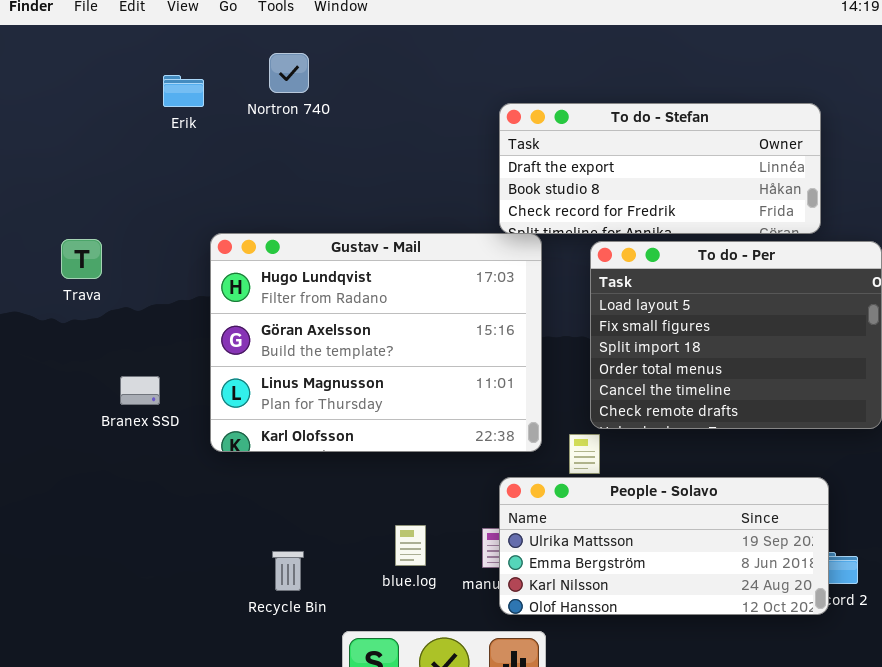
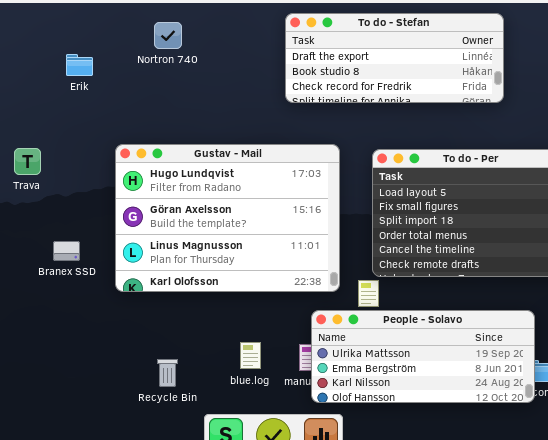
Erik: [163,75,204,107] -> [66,54,93,76], moved
To do - Stefan: [499,103,821,234] -> [285,13,504,103], moved

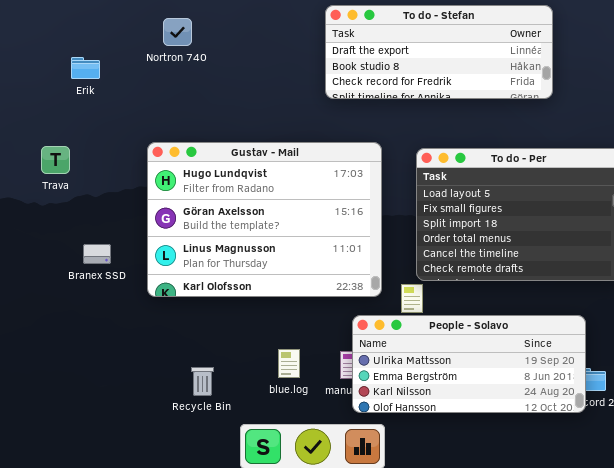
Nortron 740: [154,22,182,49] -> [163,18,192,46], moved
Erik: [66,54,93,76] -> [71,57,100,79], moved

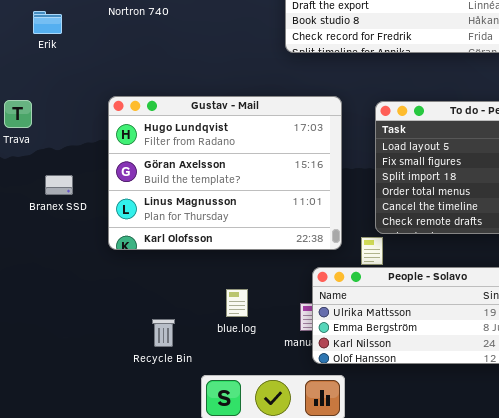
Branex SSD: [83,244,111,264] -> [45,175,73,195], moved
blue.log: [278,349,300,378] -> [226,289,248,317], moved

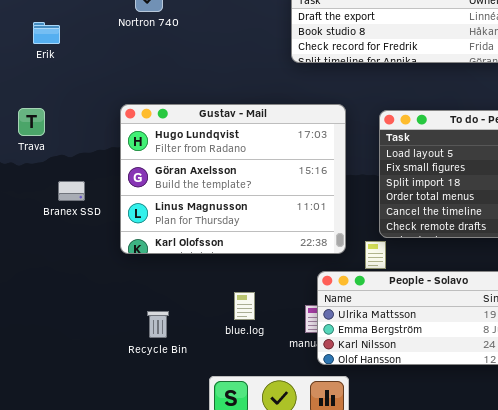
Erik: [33,11,62,34] -> [33,22,60,44], moved
Recycle Bin: [152,319,175,347] -> [147,311,169,338], moved

